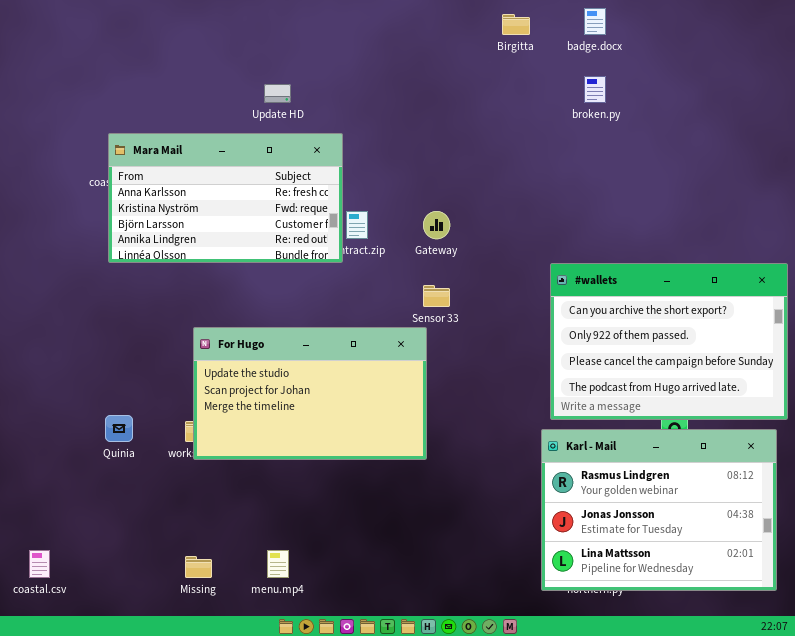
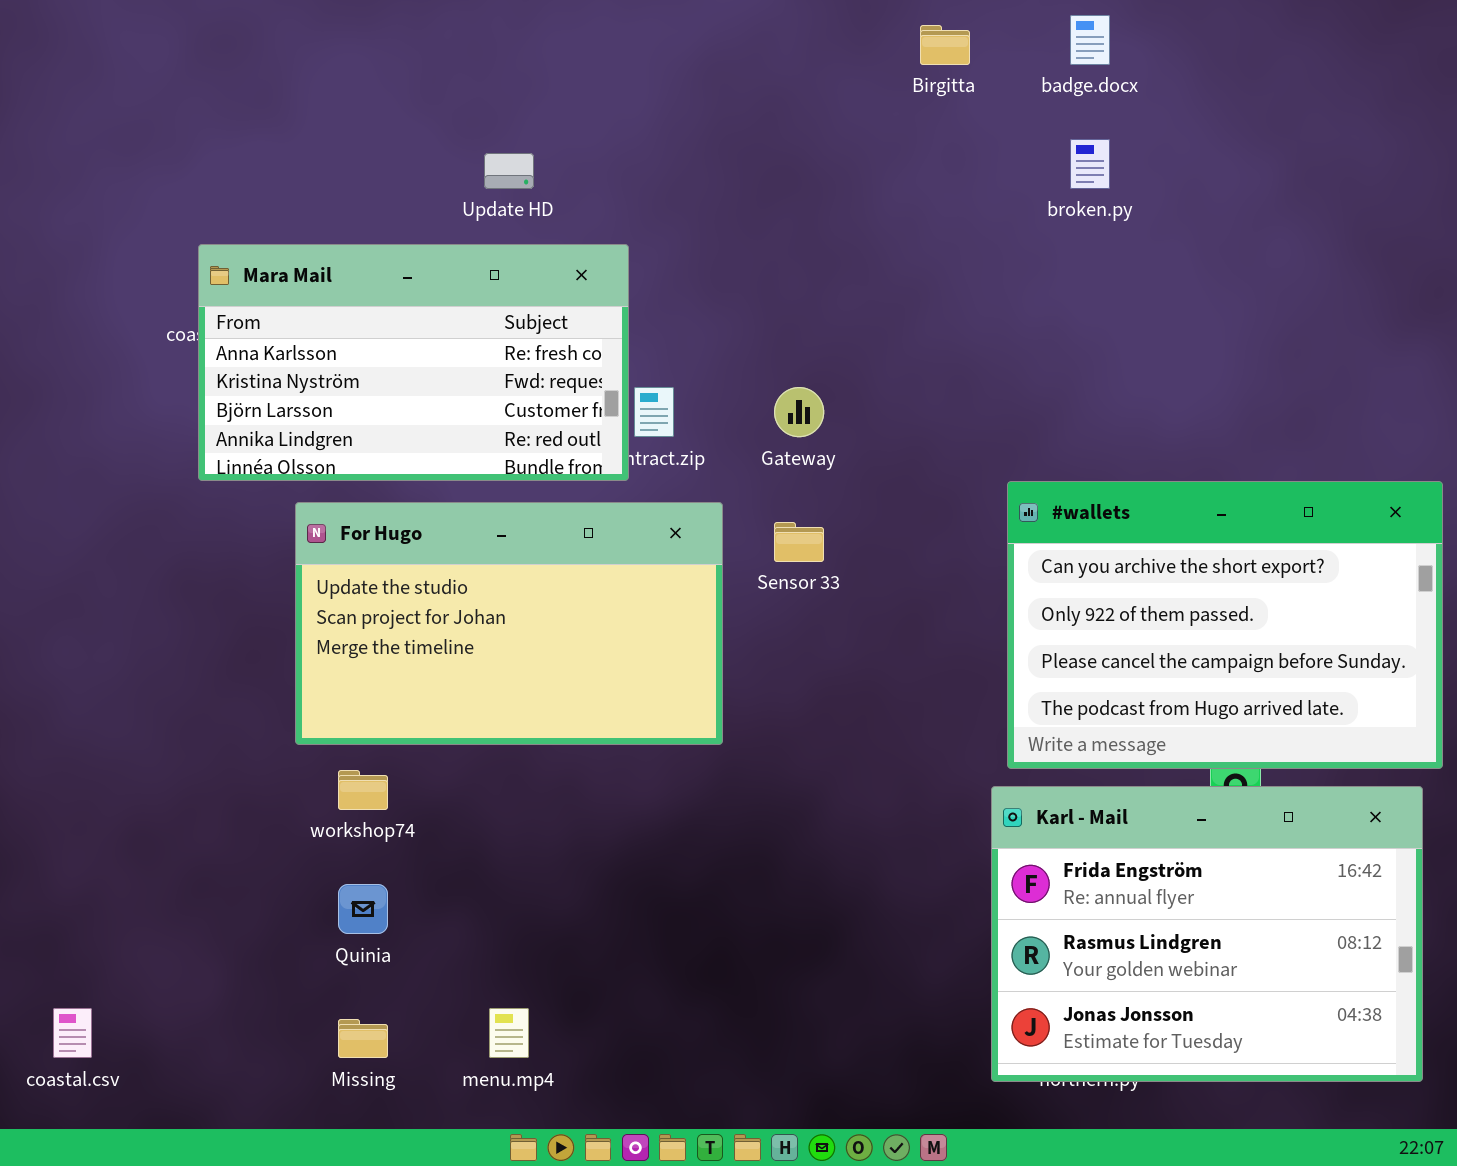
For Hugo: [193,327,427,460] -> [295,502,723,745], moved
Quinia: [105,415,133,442] -> [338,884,388,934], moved
Karl - Mail: [541,429,777,591] -> [991,786,1423,1082], scrolled up 1 row

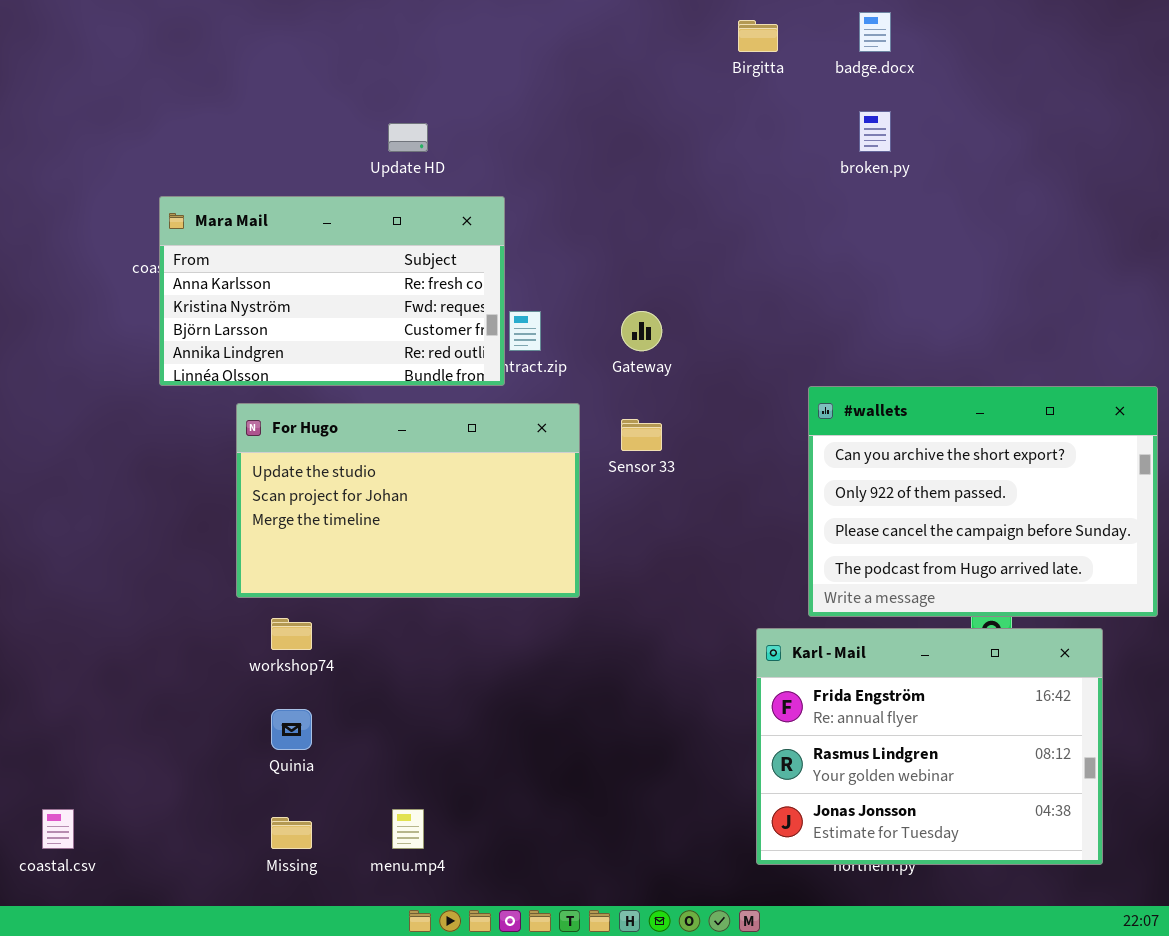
Karl - Mail: [991,786,1423,1082] -> [756,628,1103,865], moved

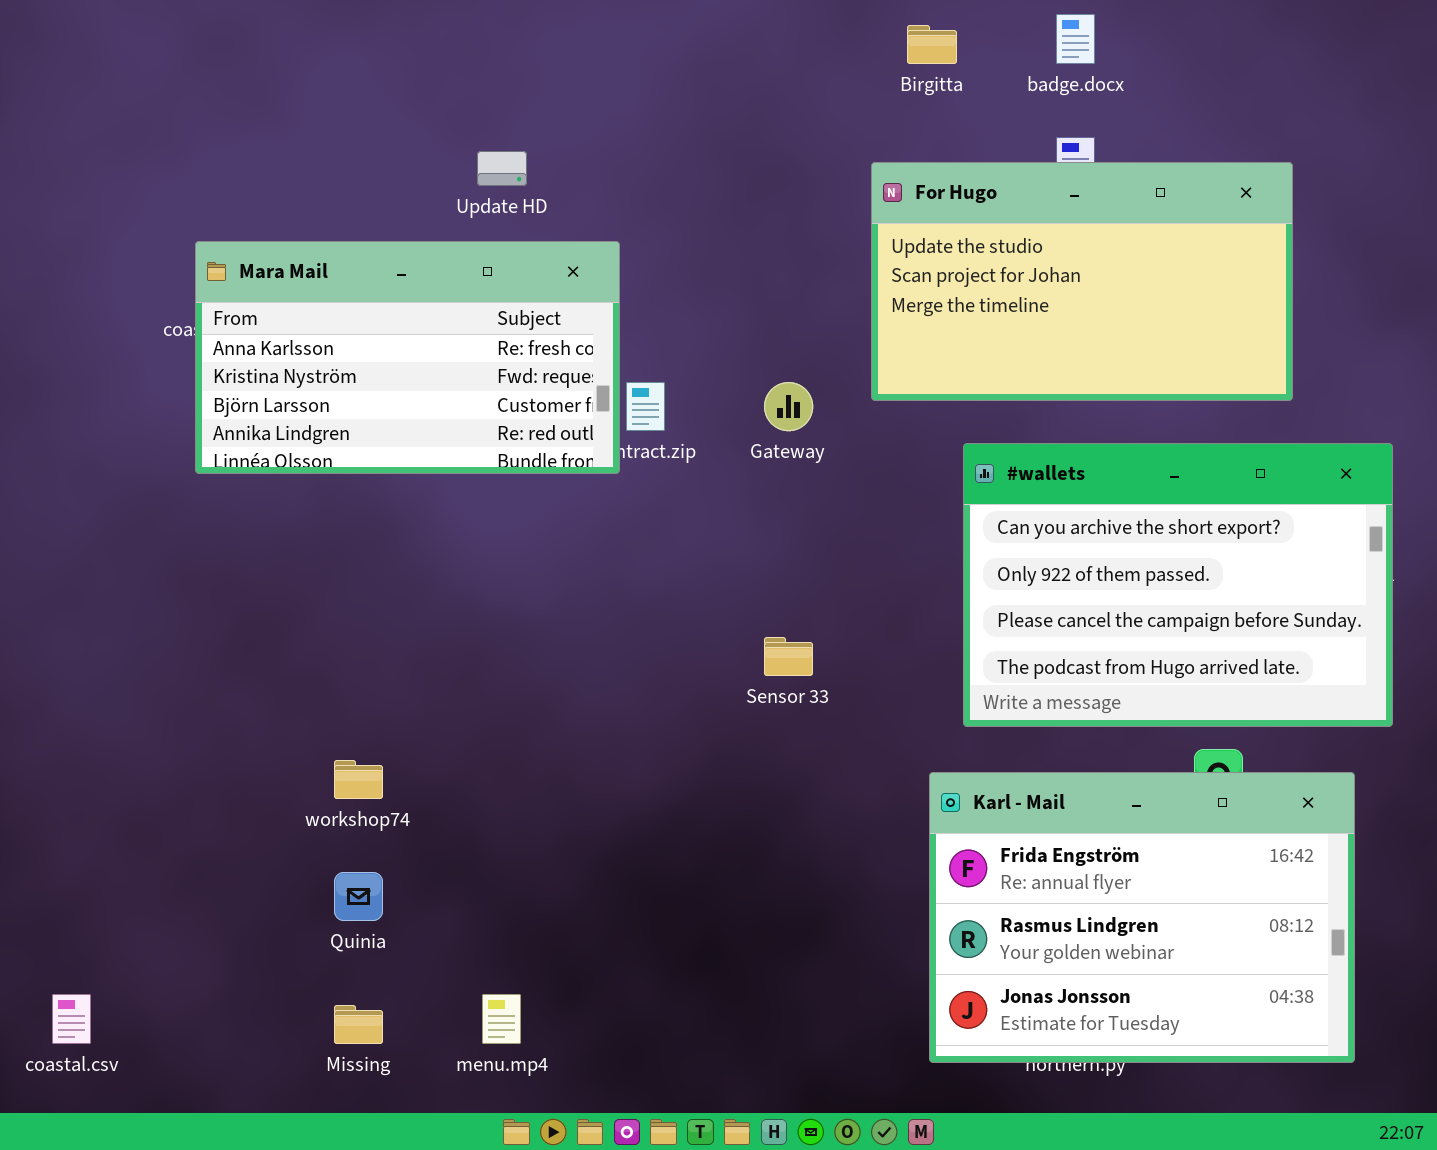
#wallets: [808,386,1158,617] -> [963,443,1393,727], moved
For Hugo: [236,403,580,598] -> [871,162,1293,401], moved
Sensor 33: [621,419,662,451] -> [764,637,813,676], moved

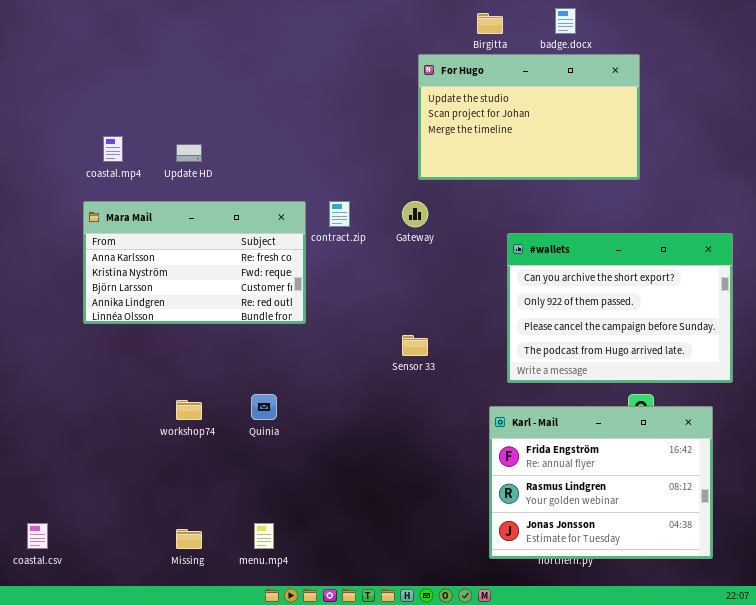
Update HD: [477,151,527,186] -> [176,144,202,162], moved
For Hugo: [871,162,1293,401] -> [418,54,640,180], moved
Mara Mail: [195,241,620,474] -> [83,201,306,324], moved
Quinia: [334,872,383,921] -> [251,394,277,420], moved

